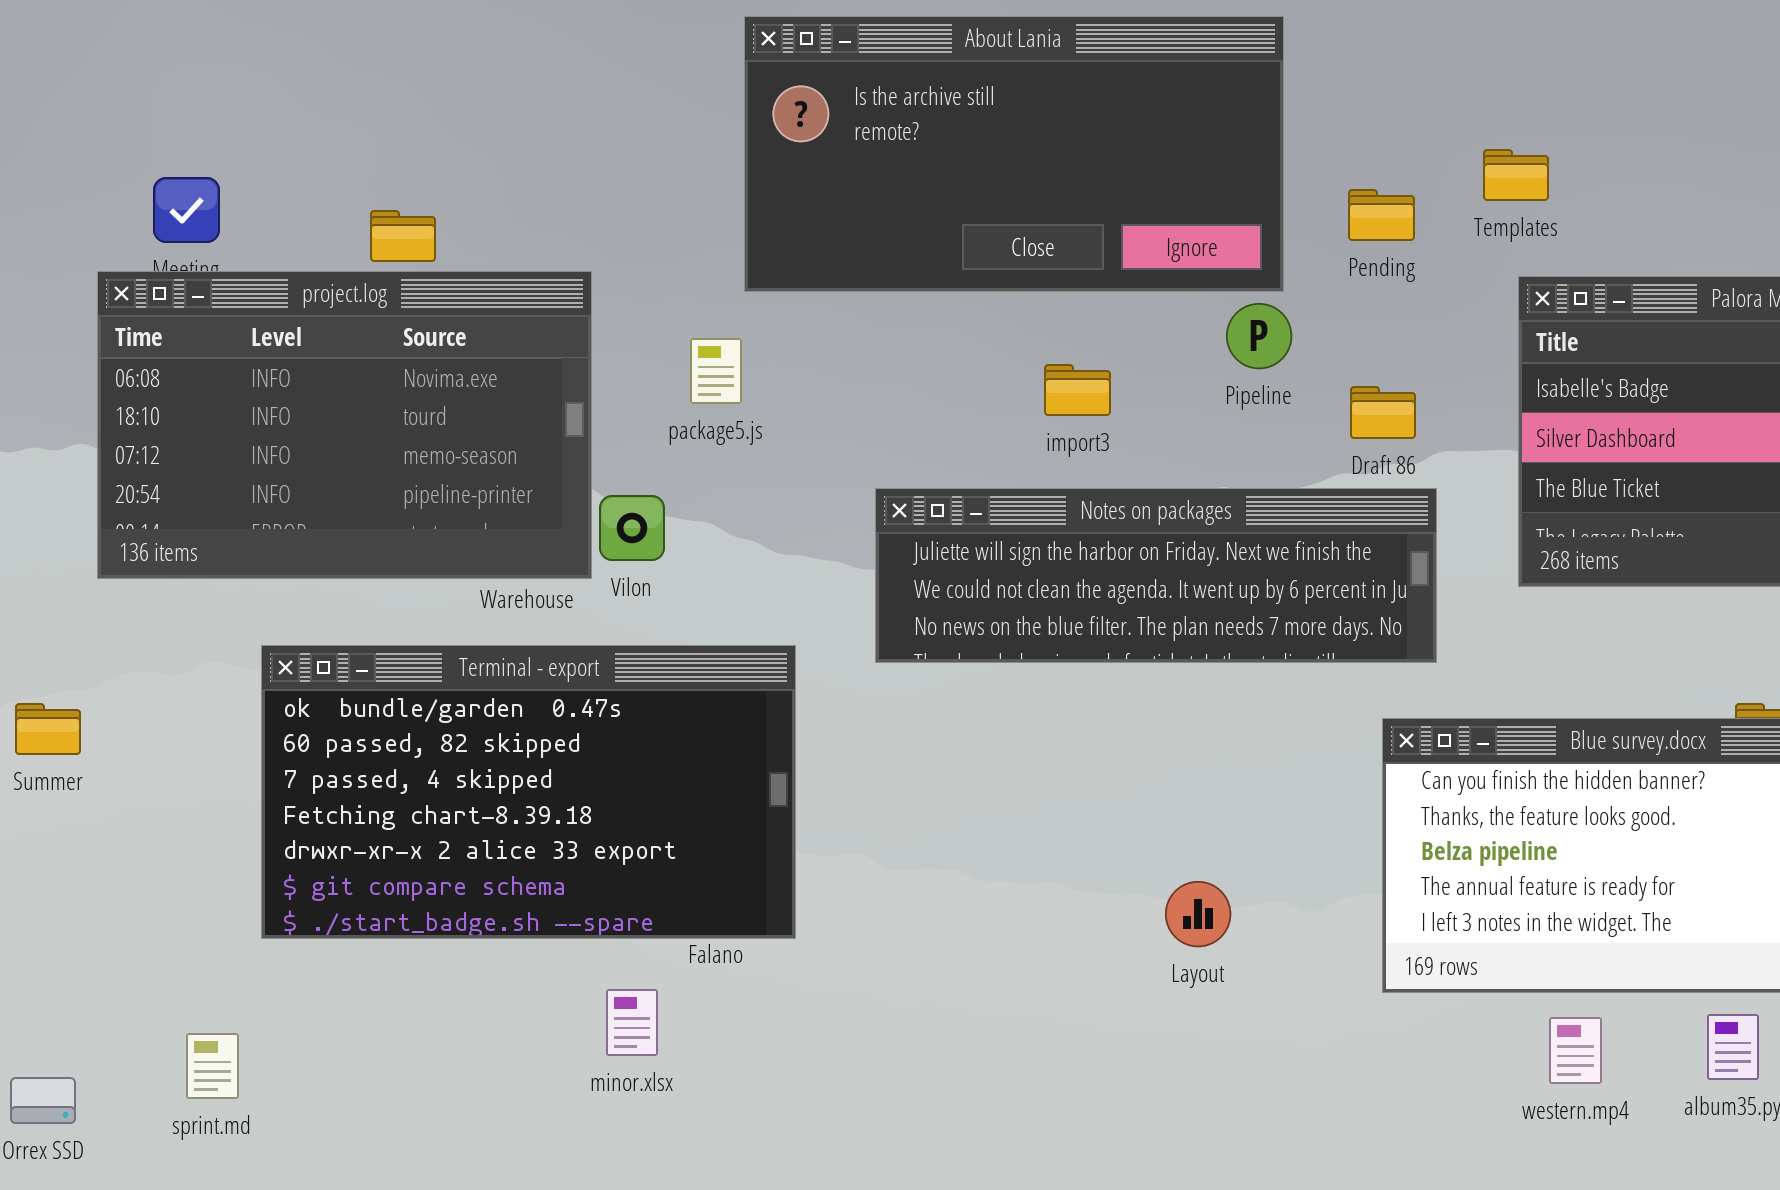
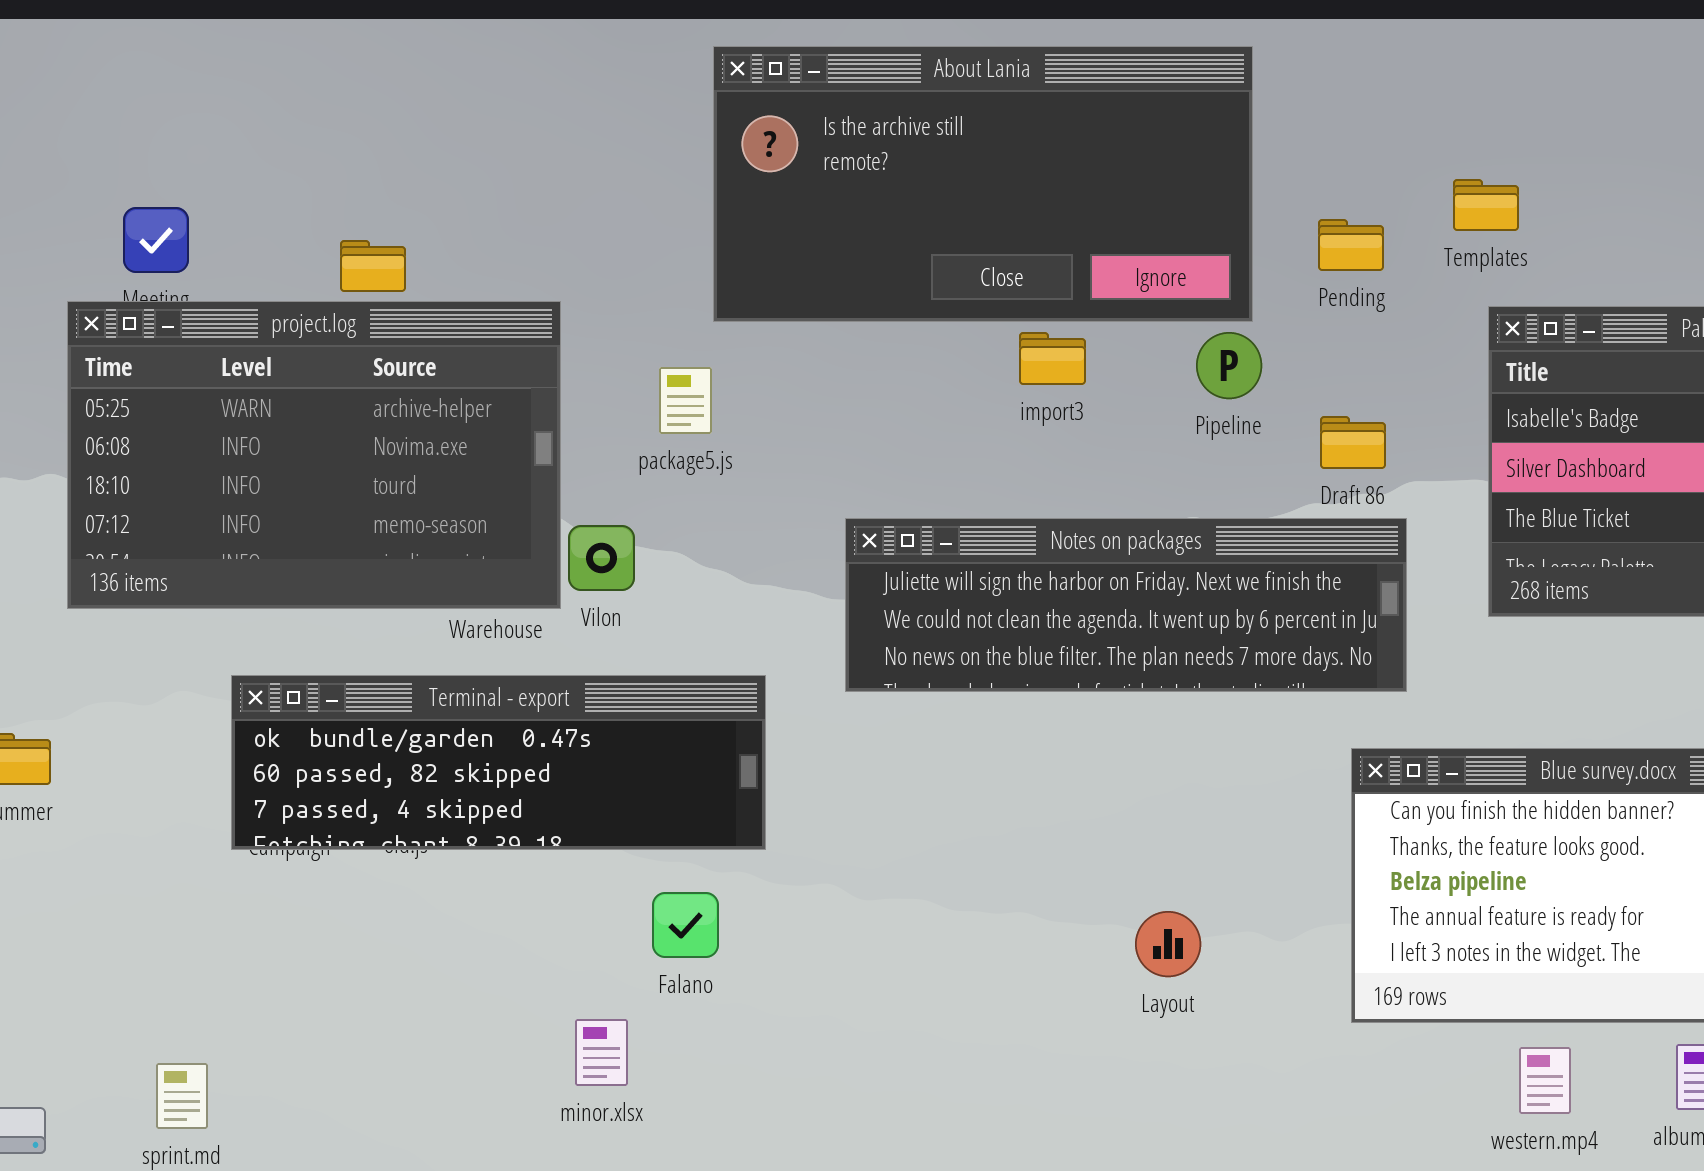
project.log: [97,271,592,579] -> [67,301,561,609], scrolled up 1 row
import3: [1044,364,1111,416] -> [1019,332,1086,385], moved
Terminal - export: [261,645,796,939] -> [231,675,766,850], resized

